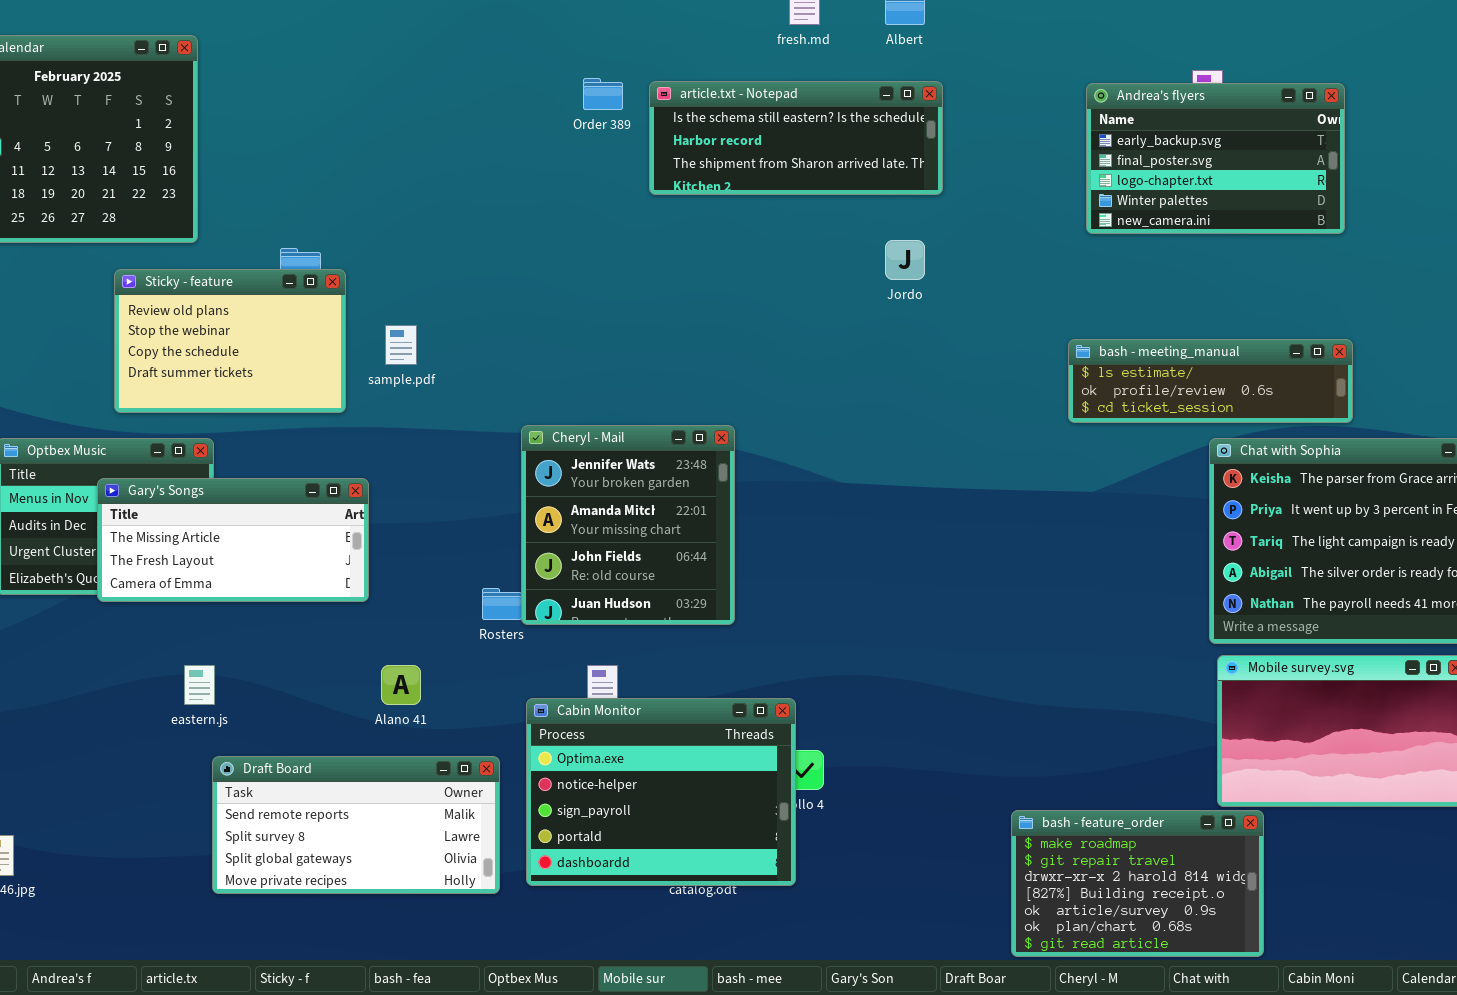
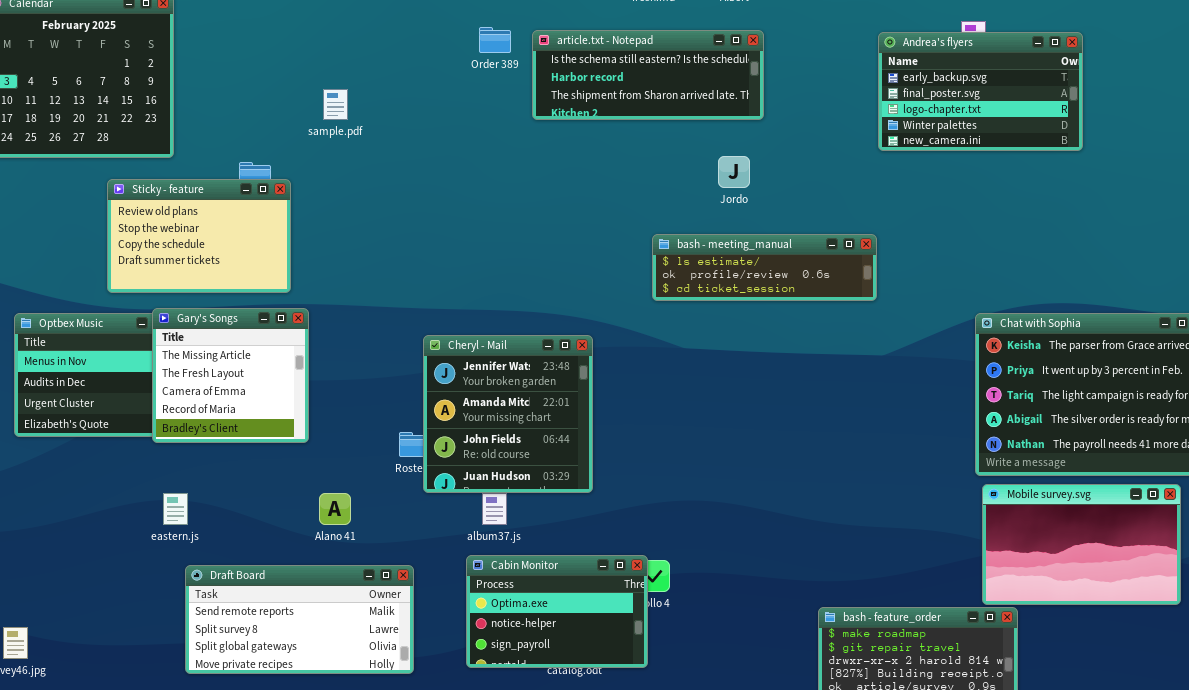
sample.pdf: [385,325,417,365] -> [323,89,348,120], moved
bash - meeting_manual: [1068,339,1353,423] -> [652,234,877,301], moved
Cheryl - Mail: [521,425,735,625] -> [423,335,593,493], moved
Gary's Songs: [97,478,369,602] -> [152,308,309,443], resized
Cabin Monitor: [526,698,796,886] -> [466,555,648,668], resized

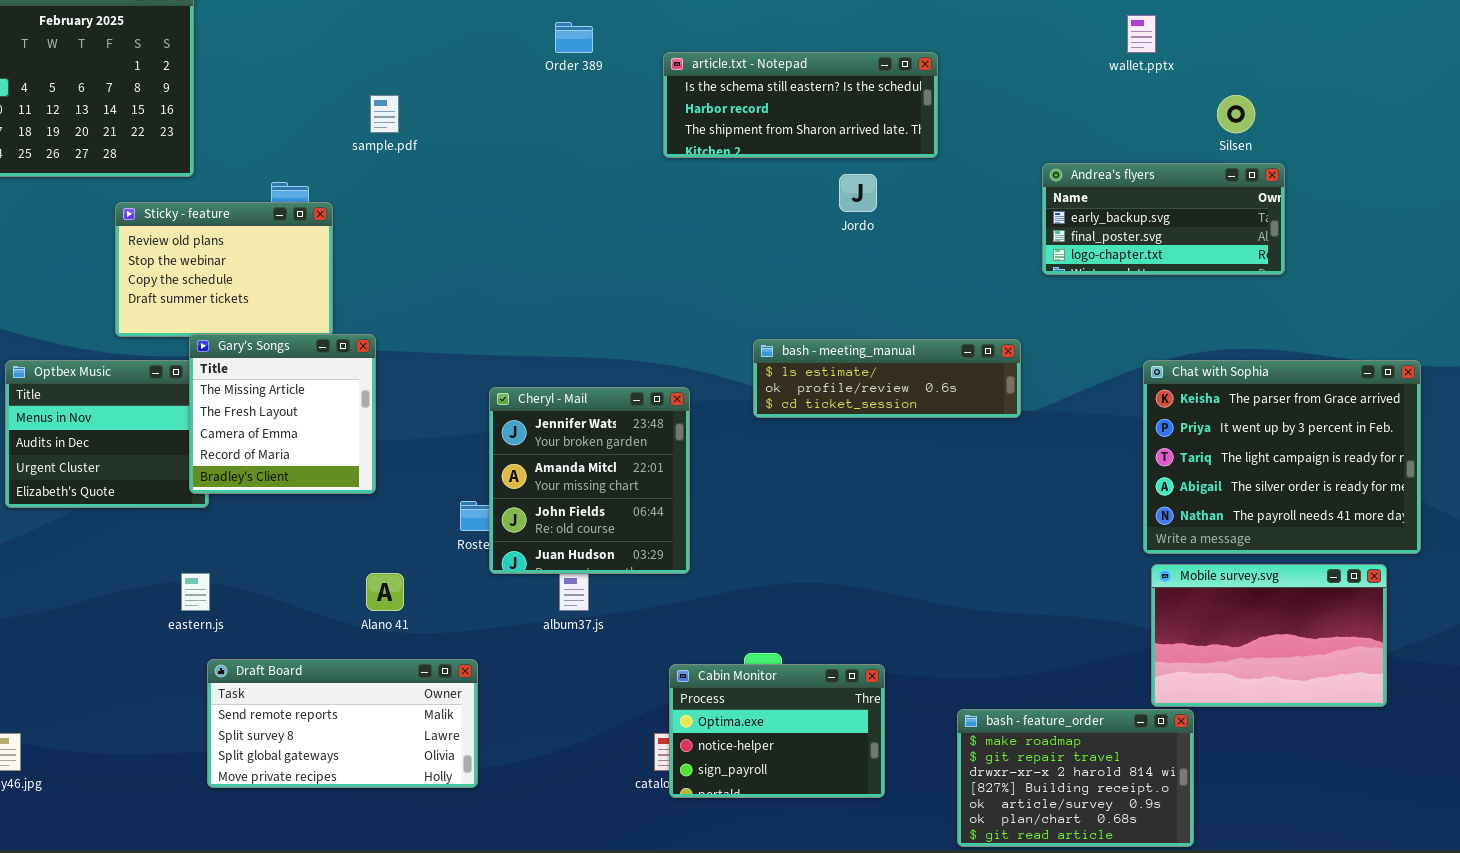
article.txt - Notepad: [532,30,764,120] -> [663,52,938,158], moved
Andrea's flyers: [878,32,1083,151] -> [1042,163,1285,275], moved, resized
bash - meeting_manual: [652,234,877,301] -> [753,339,1021,418], moved
Gary's Songs: [152,308,309,443] -> [189,334,376,494], moved
Cabin Monitor: [466,555,648,668] -> [669,664,885,798], moved

